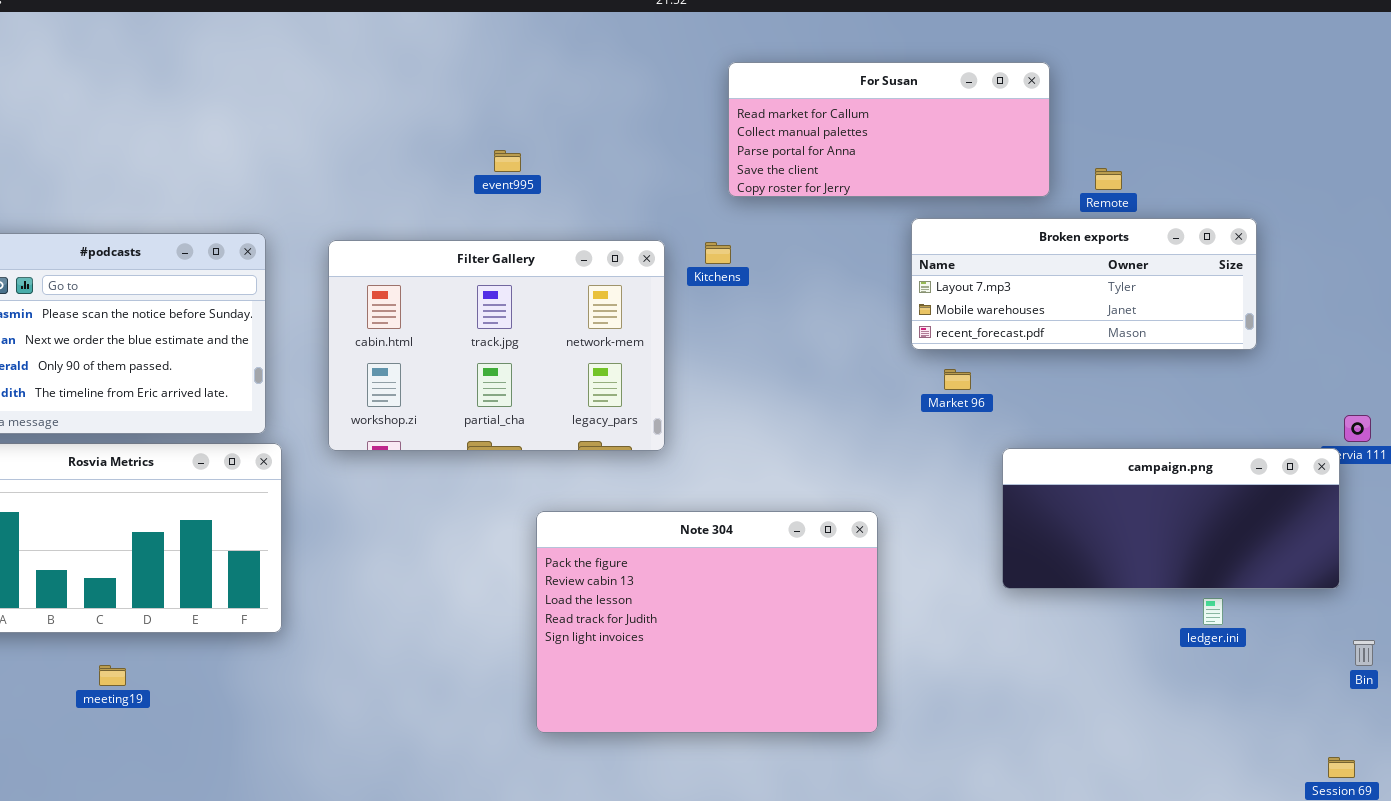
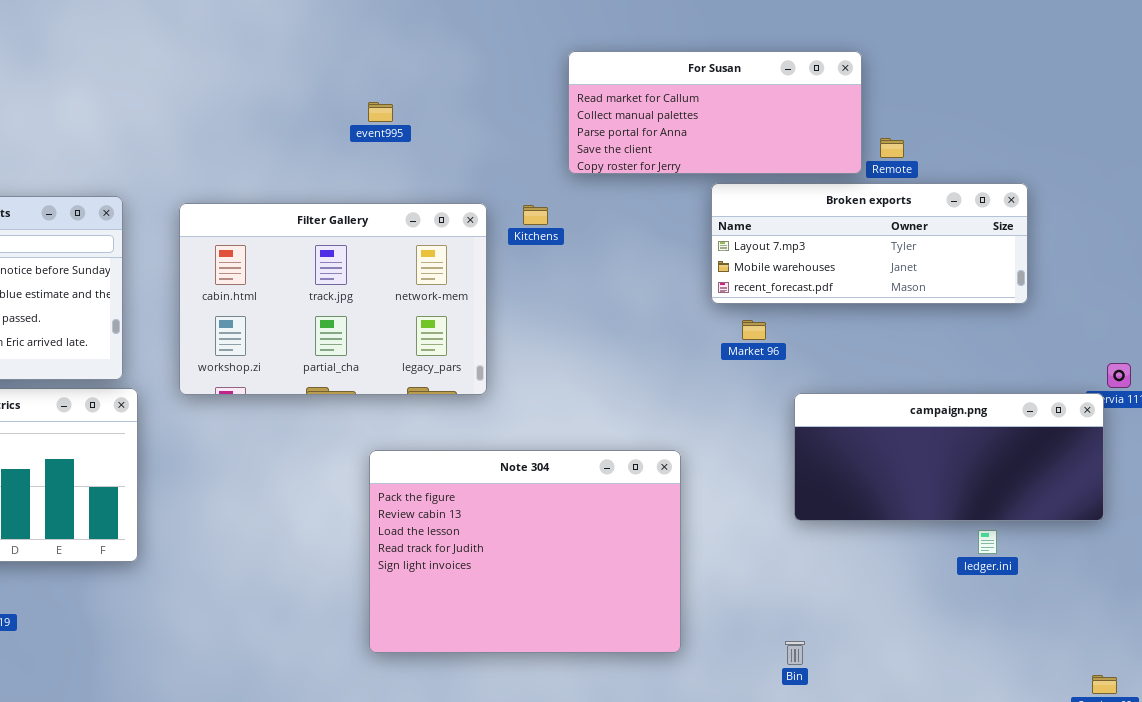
For Susan: [728,62,1050,197] -> [568,51,862,174], moved
event995: [494,150,521,172] -> [368,102,393,122], moved
Bin: [1353,640,1375,666] -> [785,641,805,665], moved

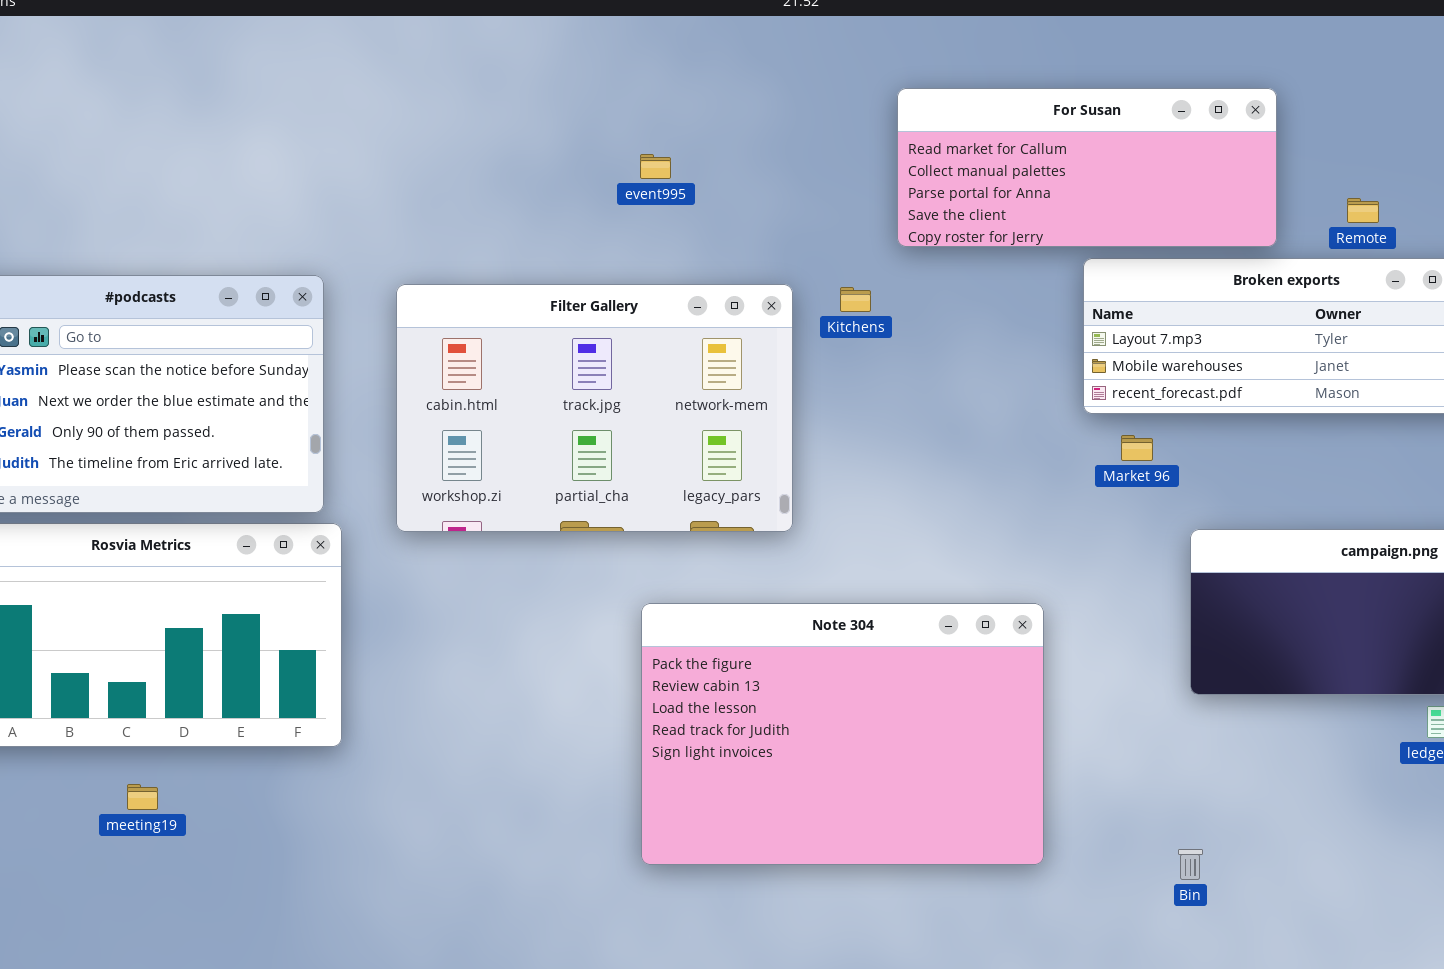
Remote: [880,138,904,158] -> [1347,198,1379,223], moved

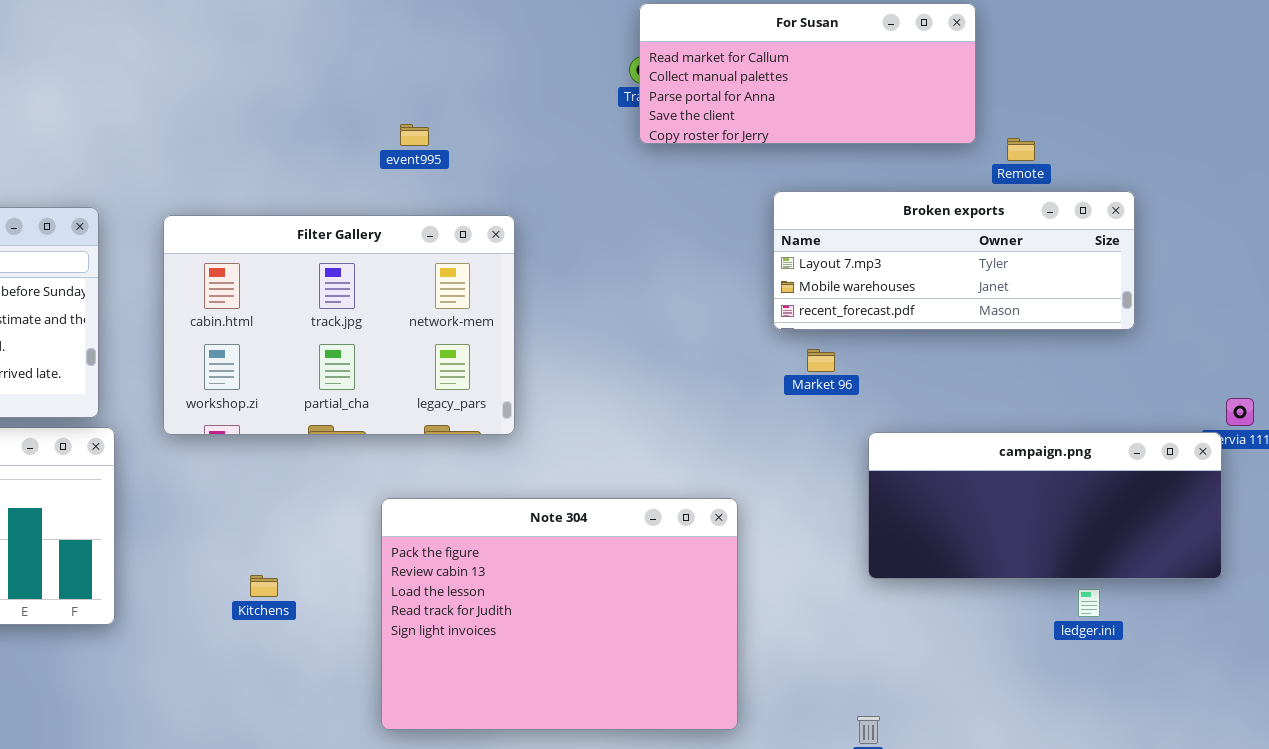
For Susan: [897,88,1277,247] -> [639,3,976,144], moved
event995: [640,154,671,179] -> [400,124,429,146], moved
Kitchens: [840,287,871,312] -> [250,575,278,597], moved

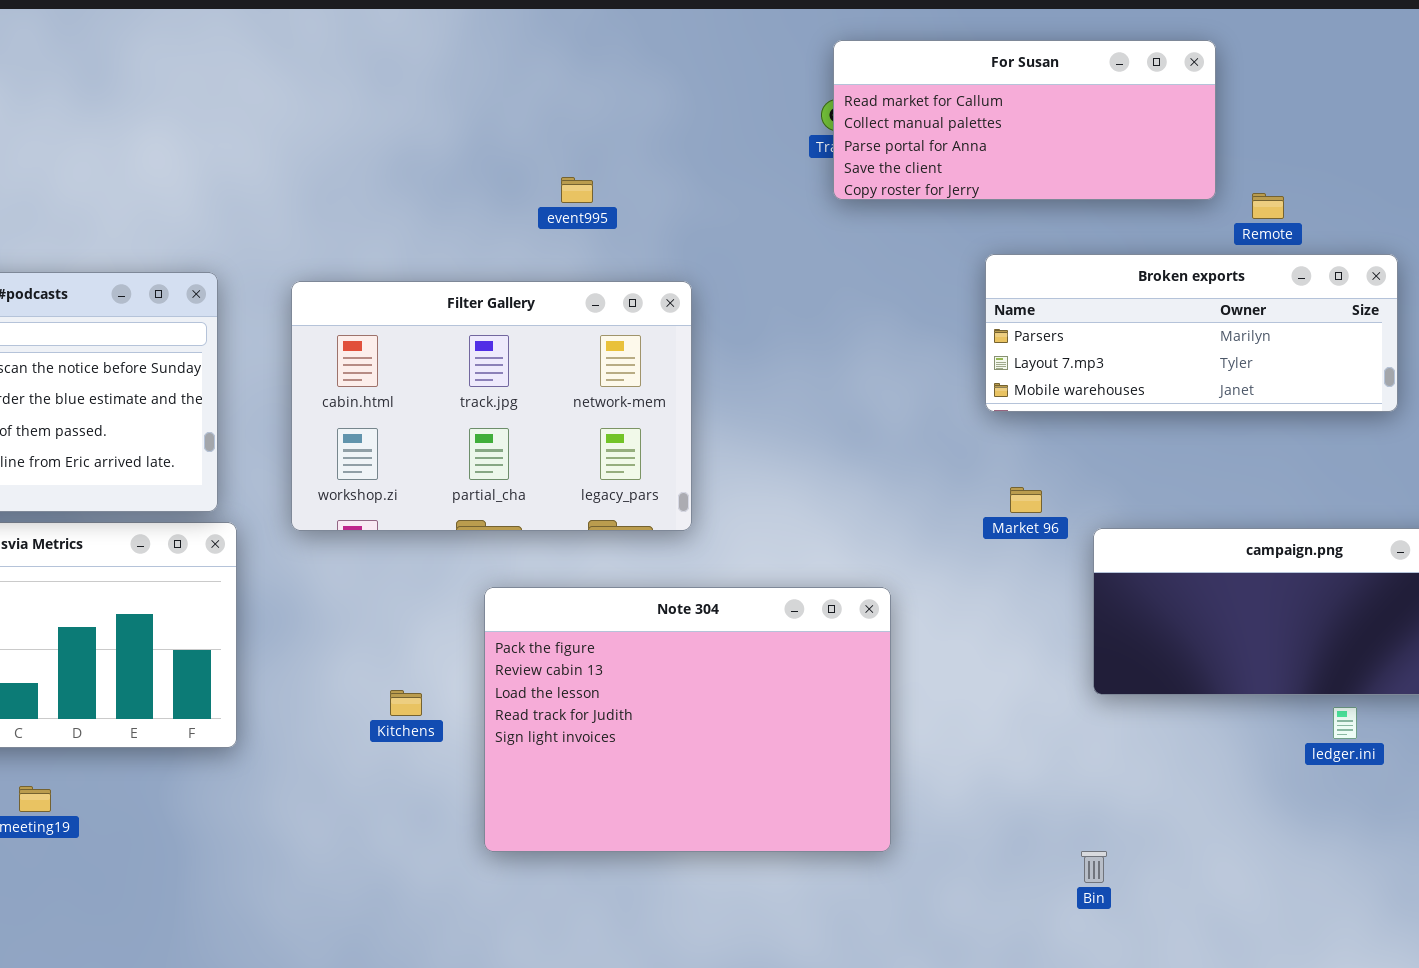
Broken exports: [773,191,1135,330] -> [985,254,1398,412], scrolled up 1 row
Market 96: [807,349,835,372] -> [1010,487,1042,513], moved
Note 304: [381,498,738,730] -> [484,587,891,852], moved

